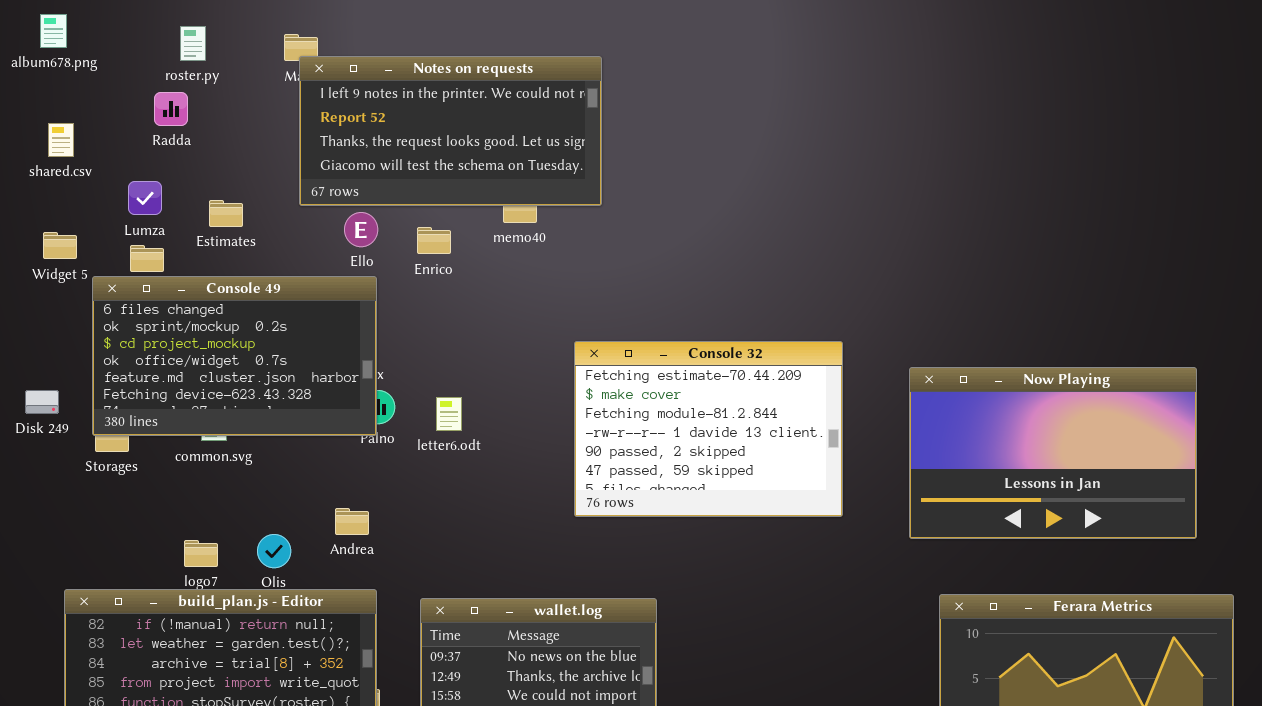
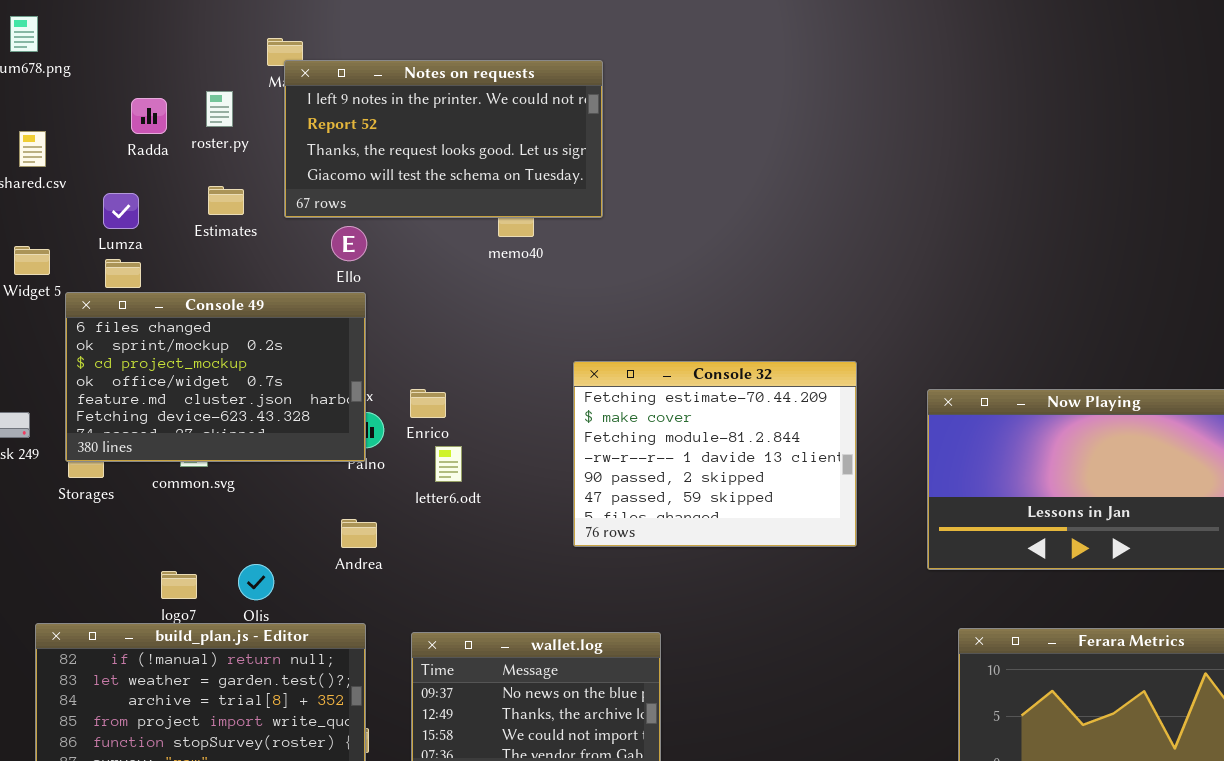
roster.py: [180,26,206,61] -> [206,91,233,127], moved
Estimates: [209,200,243,227] -> [208,186,244,215], moved
Enrico: [417,227,451,254] -> [410,389,446,418], moved
letter6.odt: [436,397,462,431] -> [435,446,462,482], moved
Andrea: [335,508,369,535] -> [341,519,377,548], moved

